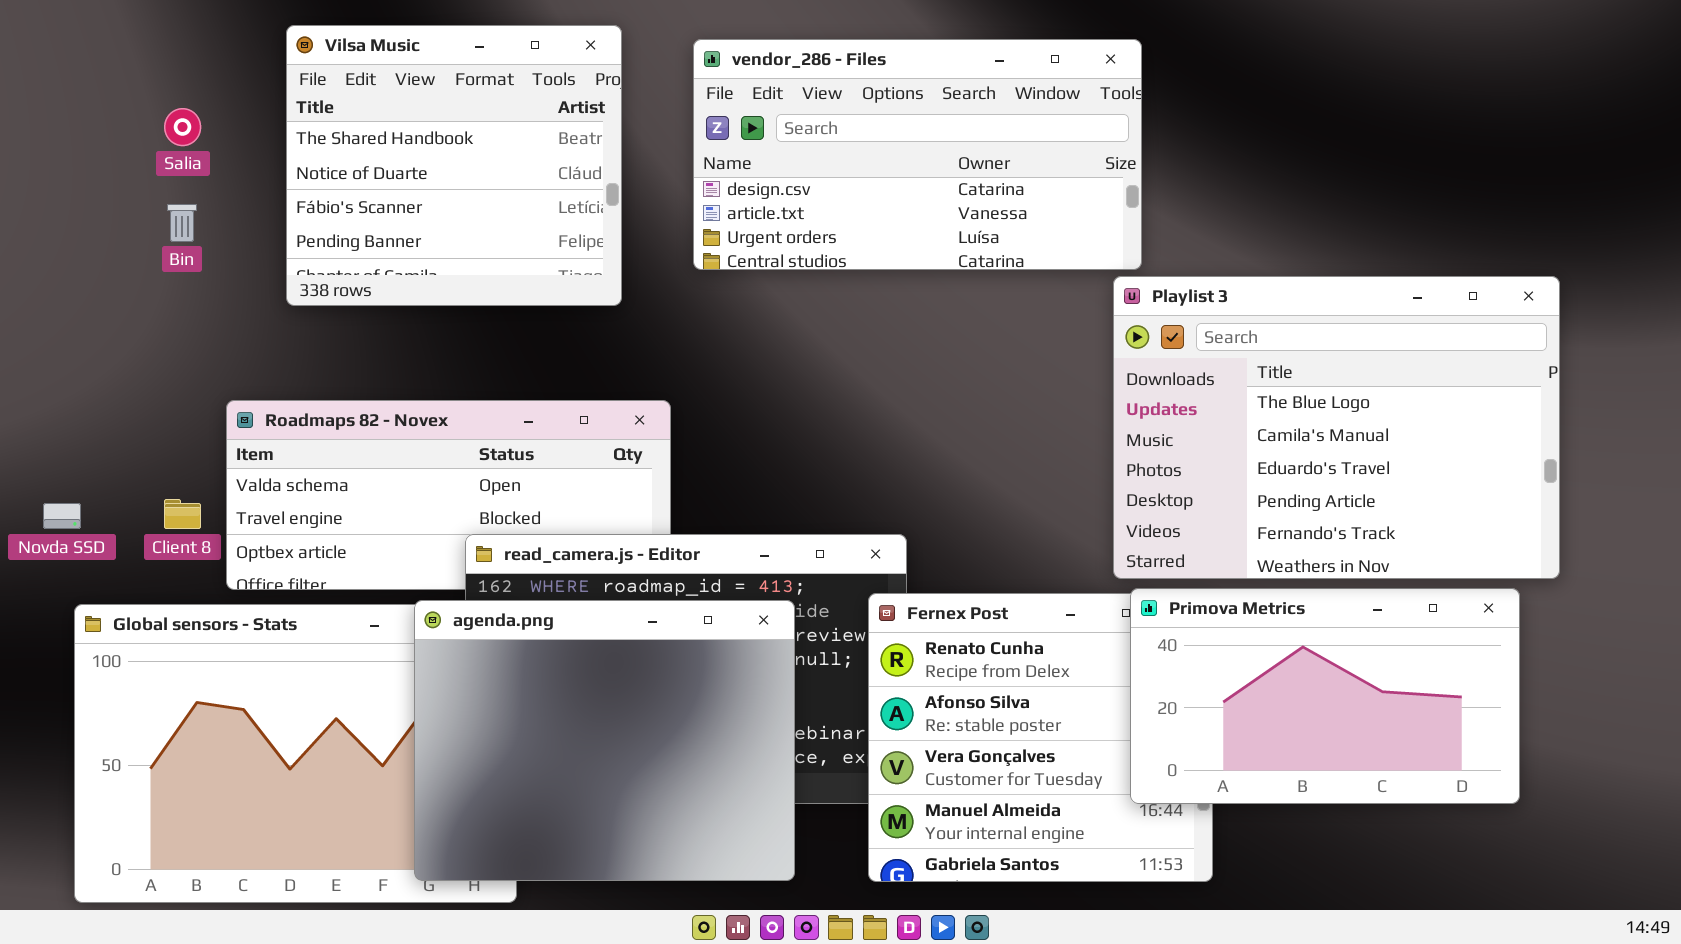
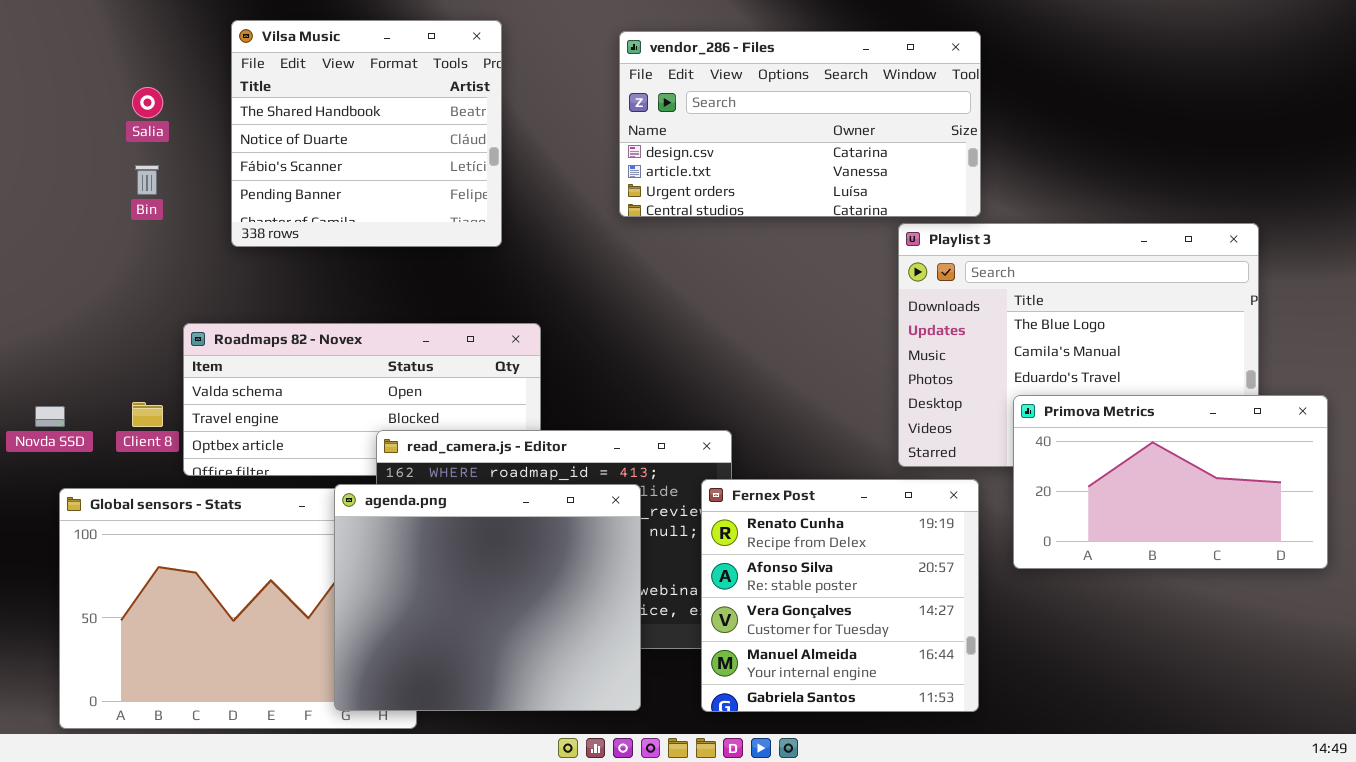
vendor_286 - Files: [693,39,1142,270] -> [619,31,981,217], moved
Primova Metrics: [1130,588,1520,804] -> [1013,395,1328,569], moved

